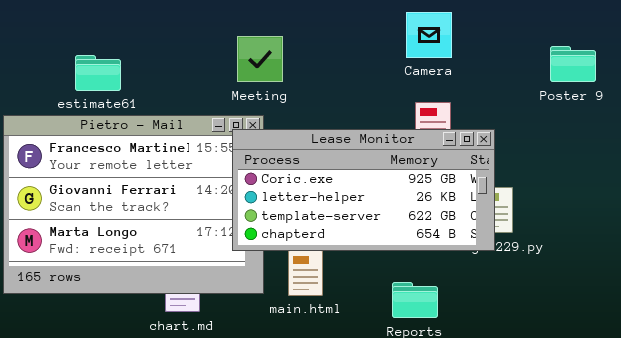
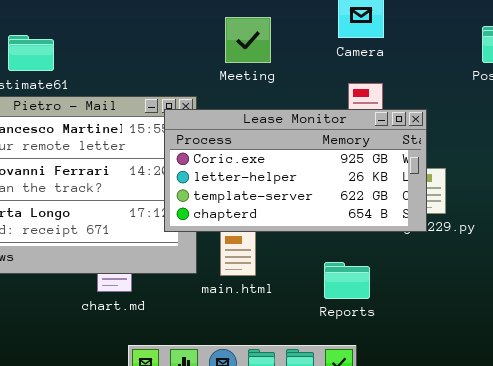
Meeting: [237,36,283,82] -> [225,17,271,63], moved

